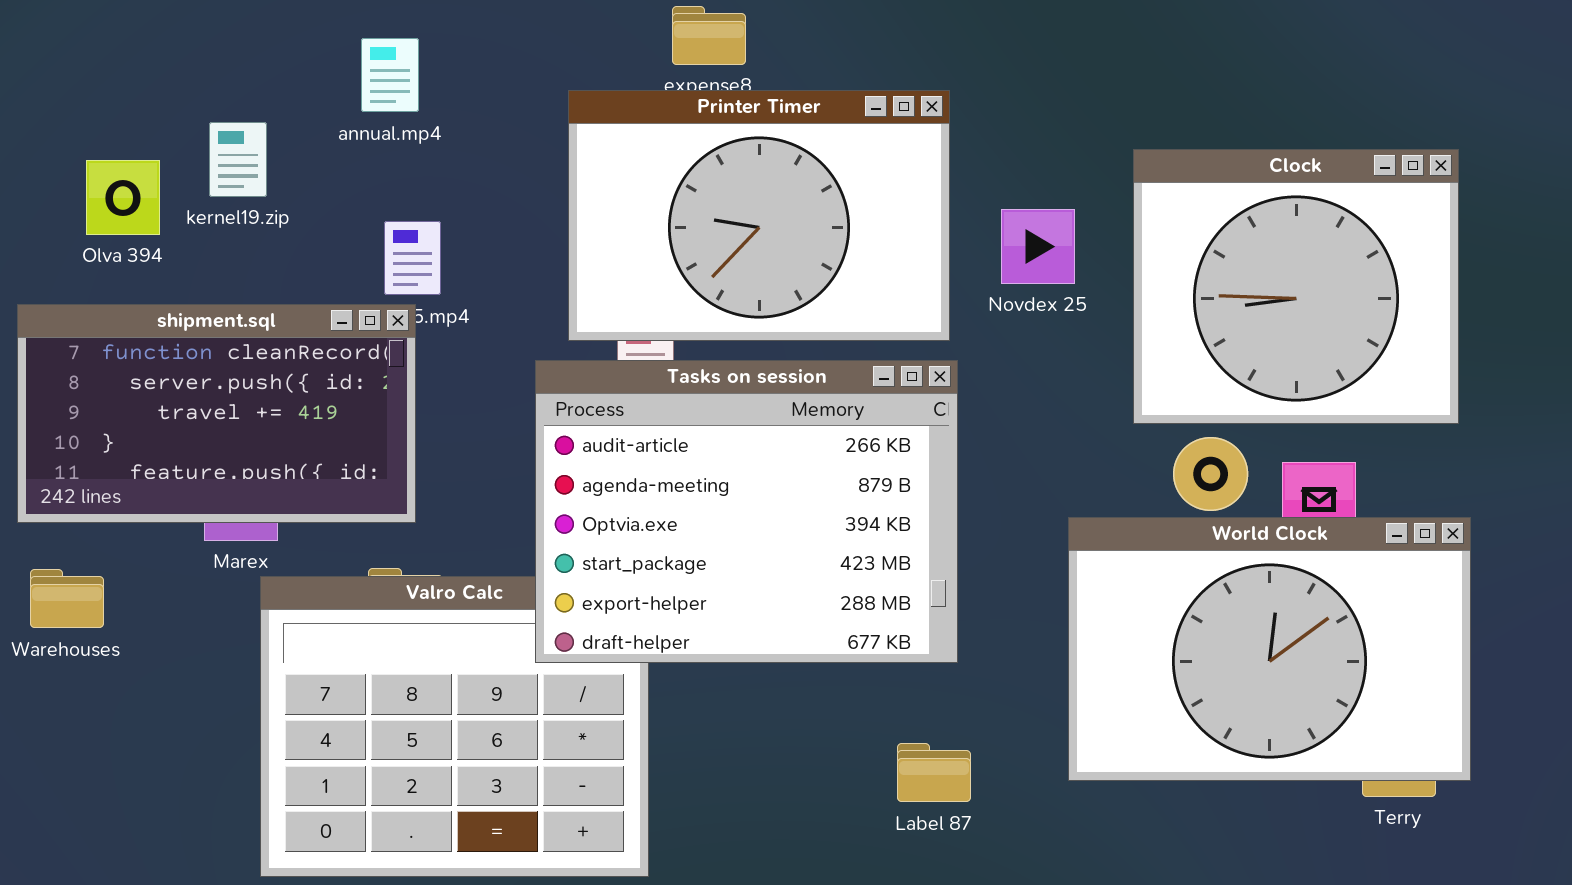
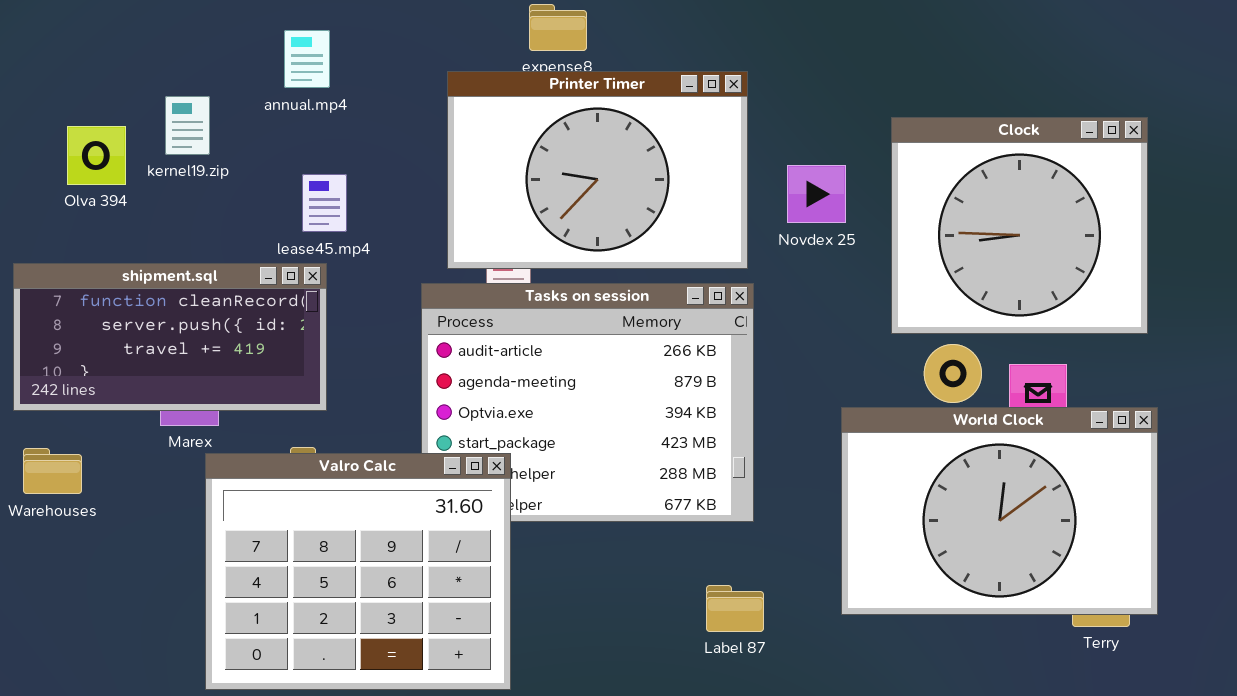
shipment.sql: [17,304,416,523] -> [13,263,327,411], resized
Valro Calc: [260,576,649,877] -> [205,453,511,690], raised

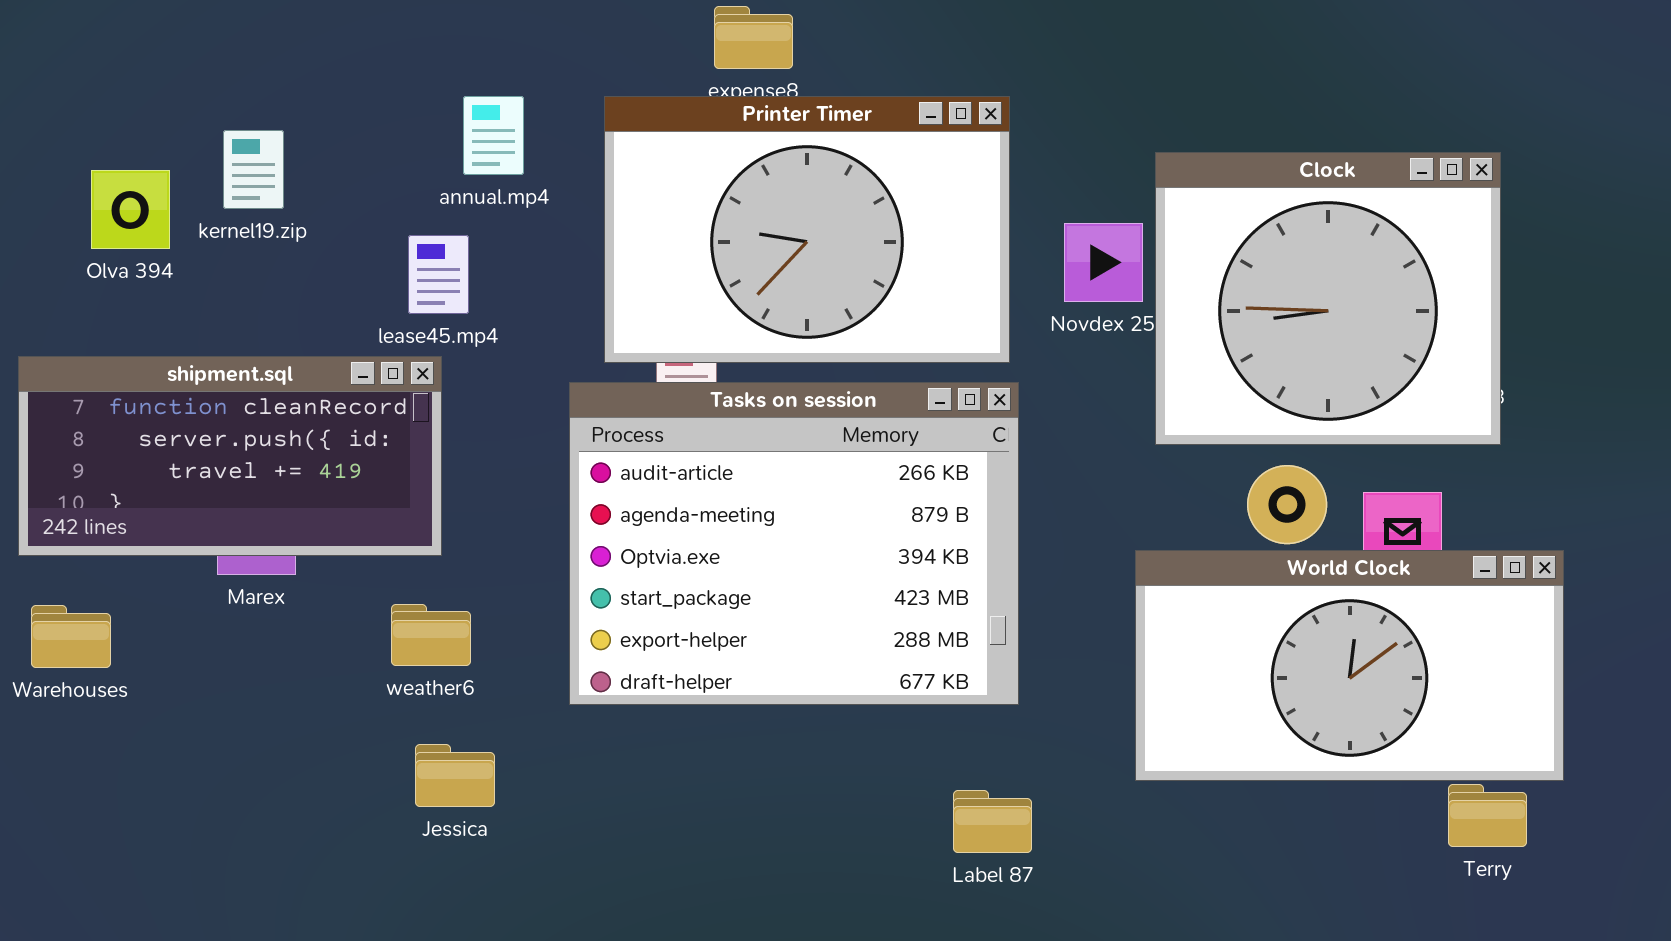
annual.mp4: [284,30,330,88] -> [463,96,524,175], moved
Clock: [891,117,1148,334] -> [1155,152,1501,445], moved
World Clock: [841,407,1158,615] -> [1135,550,1564,781], resized
Valro Calc: [205,453,511,690] -> none, closed

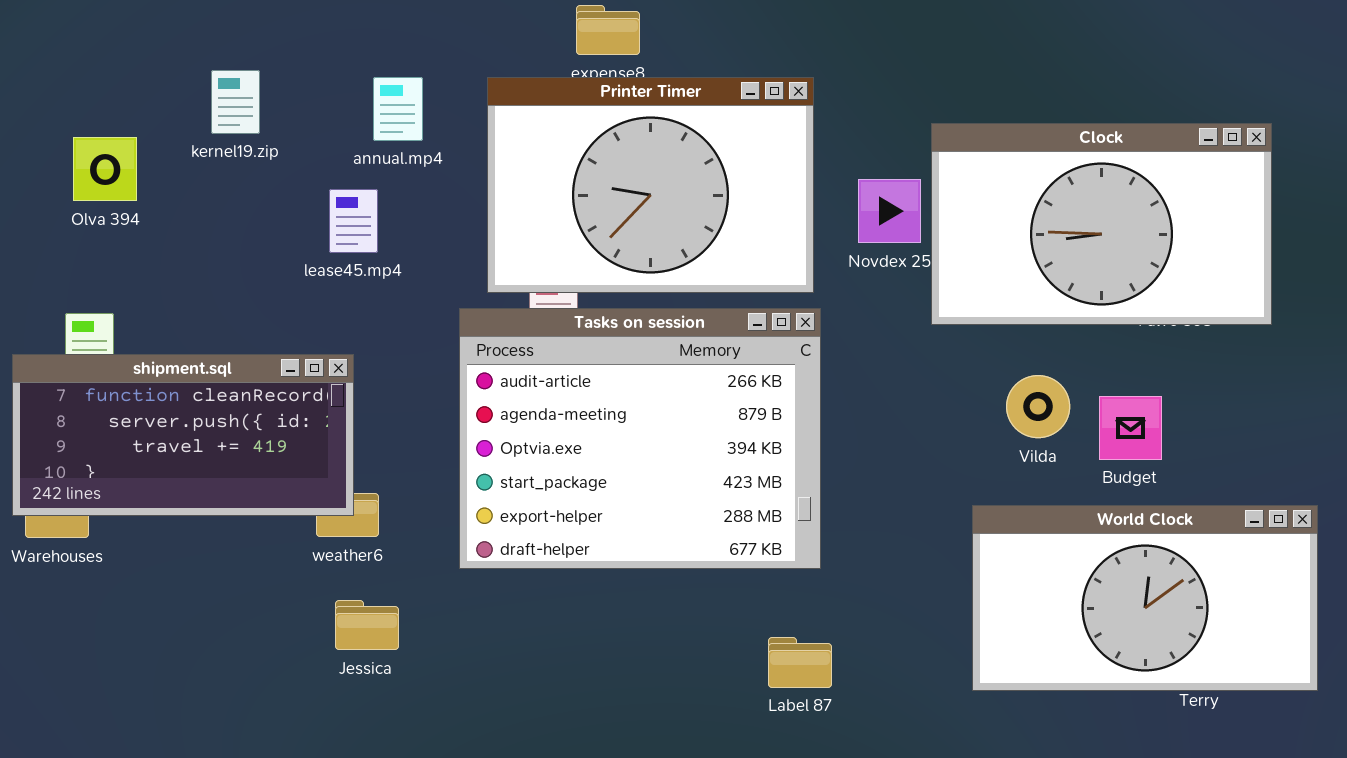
kernel19.zip: [223,130,284,209] -> [211,70,260,134], moved
Clock: [1155,152,1501,445] -> [931,123,1272,325], resized
shipment.sql: [18,356,442,556] -> [12,354,354,516], moved
World Clock: [1135,550,1564,781] -> [972,505,1318,691], moved

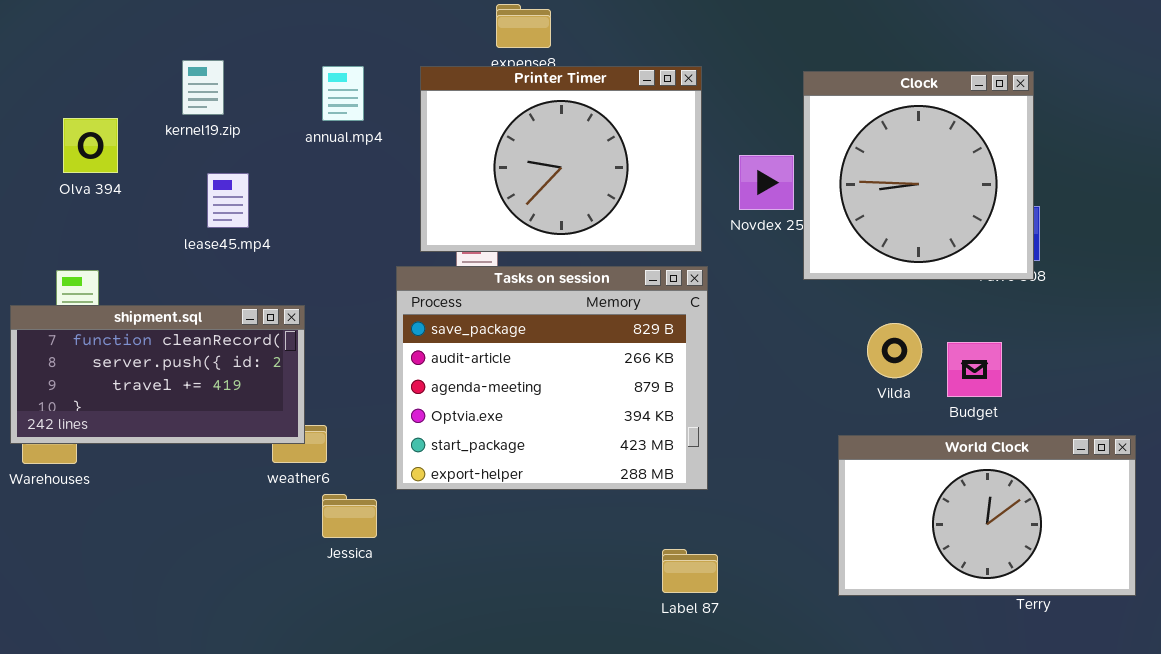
Clock: [931,123,1272,325] -> [803,71,1034,280], resized
lease45.mp4: [329,189,378,253] -> [207,173,249,228], moved
Tasks on session: [459,308,821,569] -> [396,266,708,490], scrolled up 1 row
Jessica: [335,600,399,650] -> [322,494,377,538], moved

